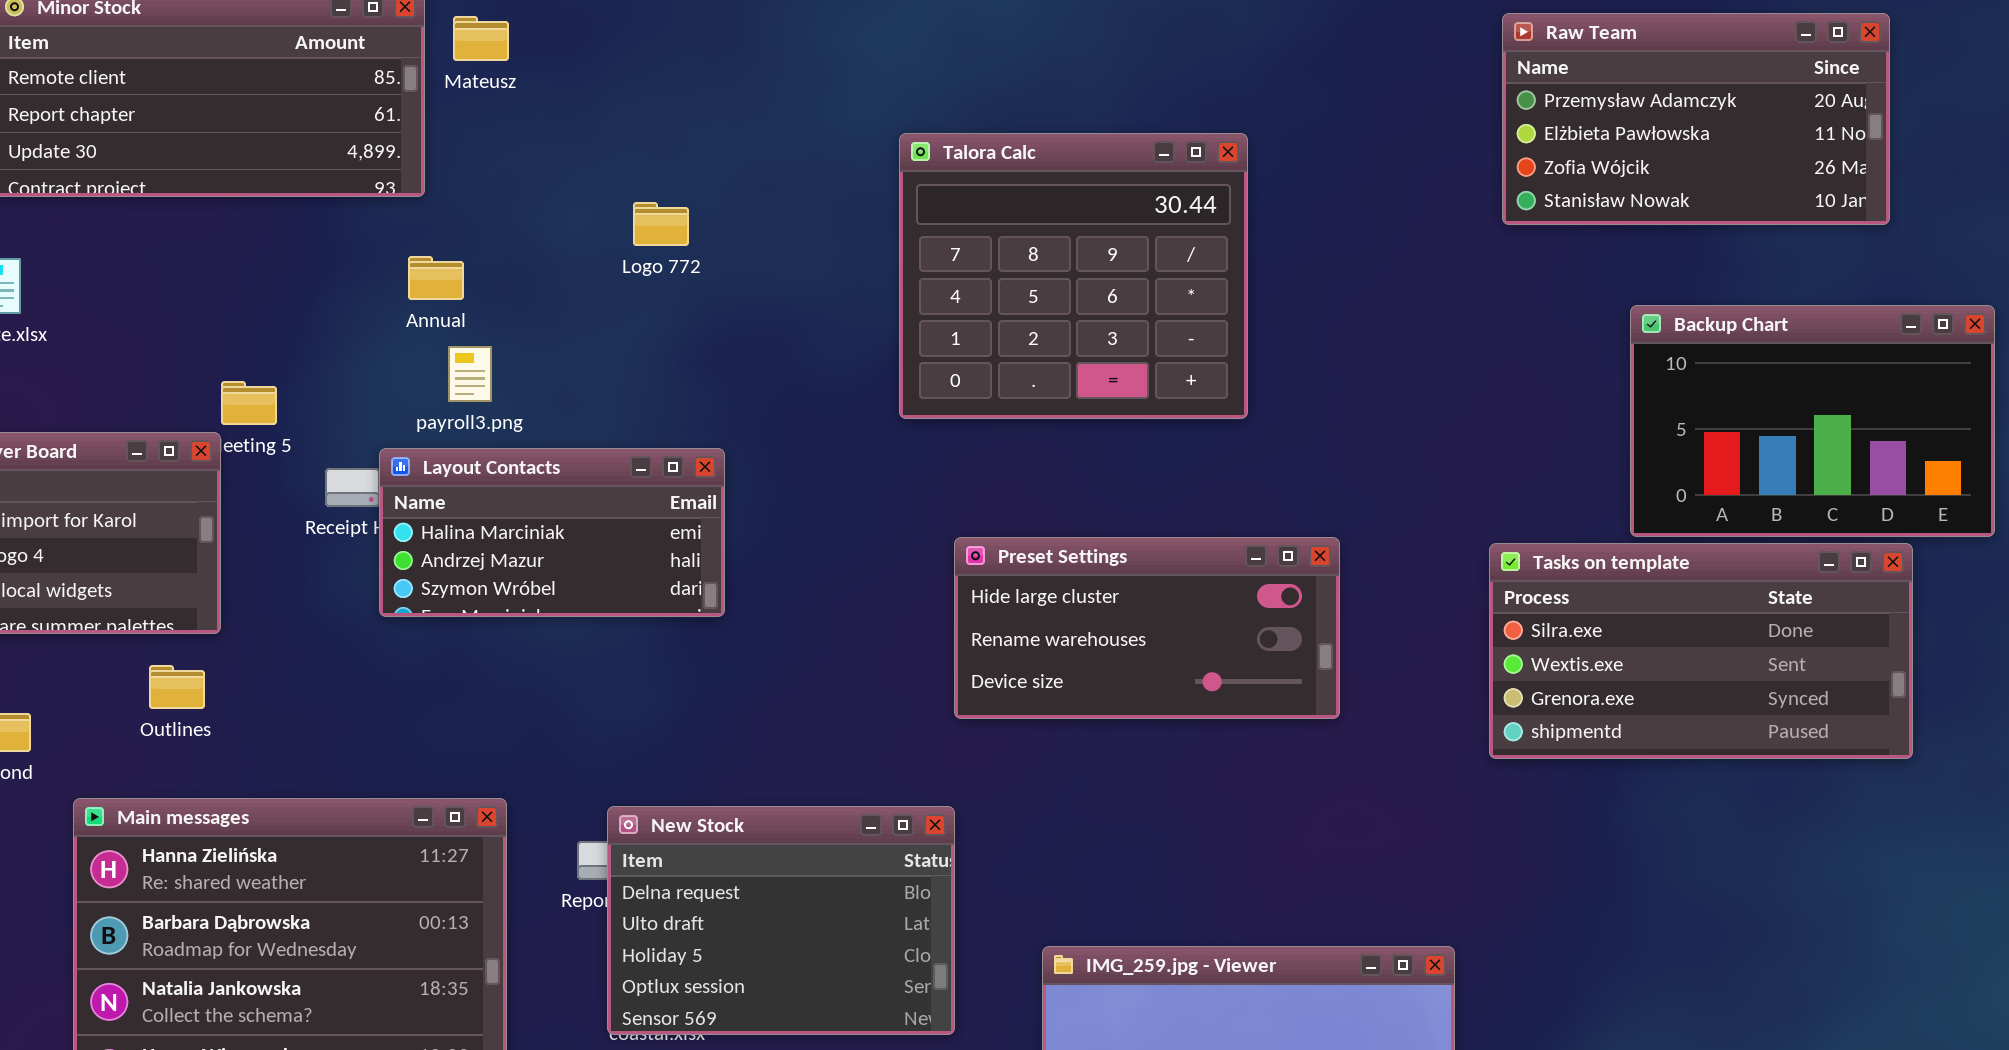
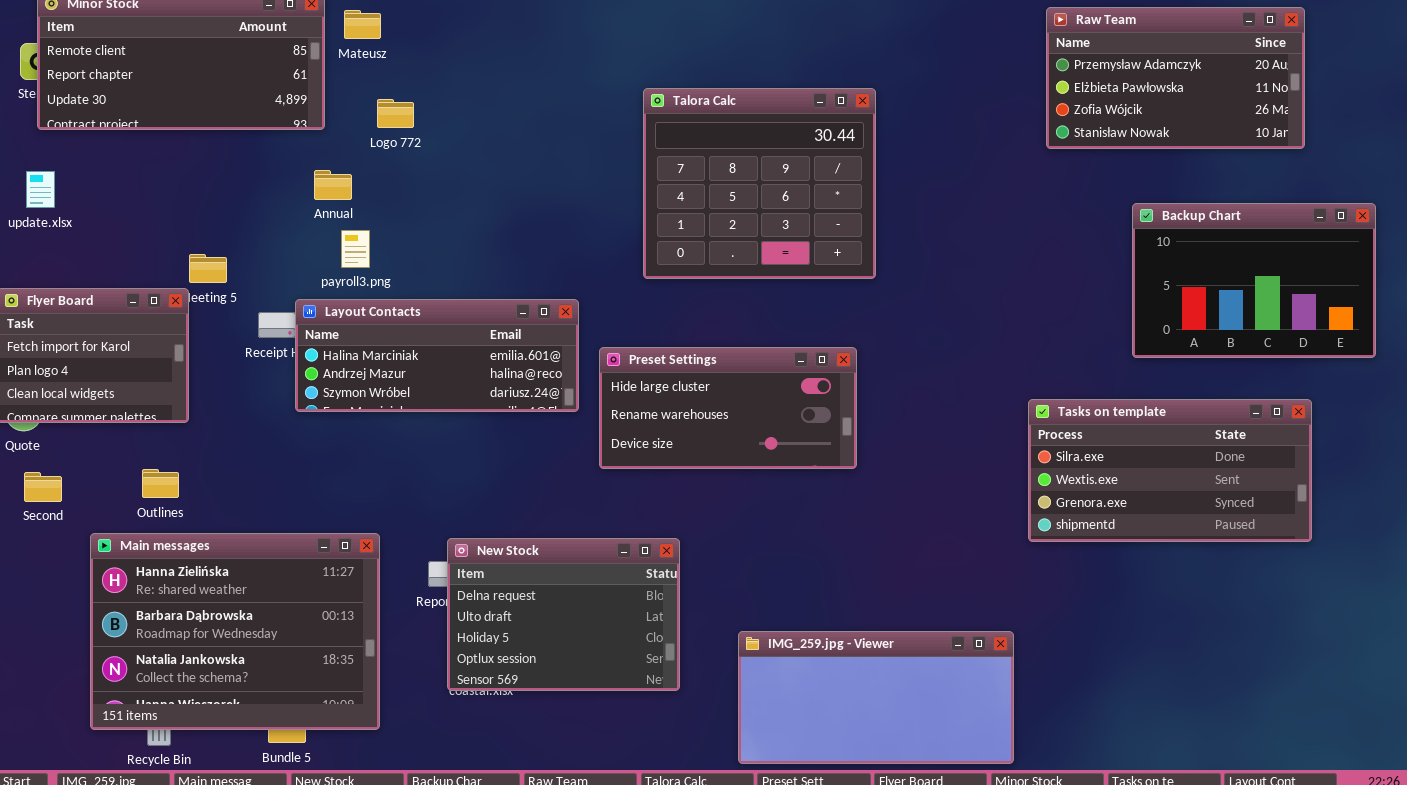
Logo 772: [633,202,689,246] -> [377,99,414,128], moved
Layout Contacts: [379,448,725,617] -> [295,299,579,412], resized
Preset Settings: [954,537,1340,719] -> [599,347,857,469], moved
Tasks on template: [1489,543,1913,759] -> [1028,399,1312,542], moved
Outlines: [149,665,205,709] -> [142,469,179,498], moved

